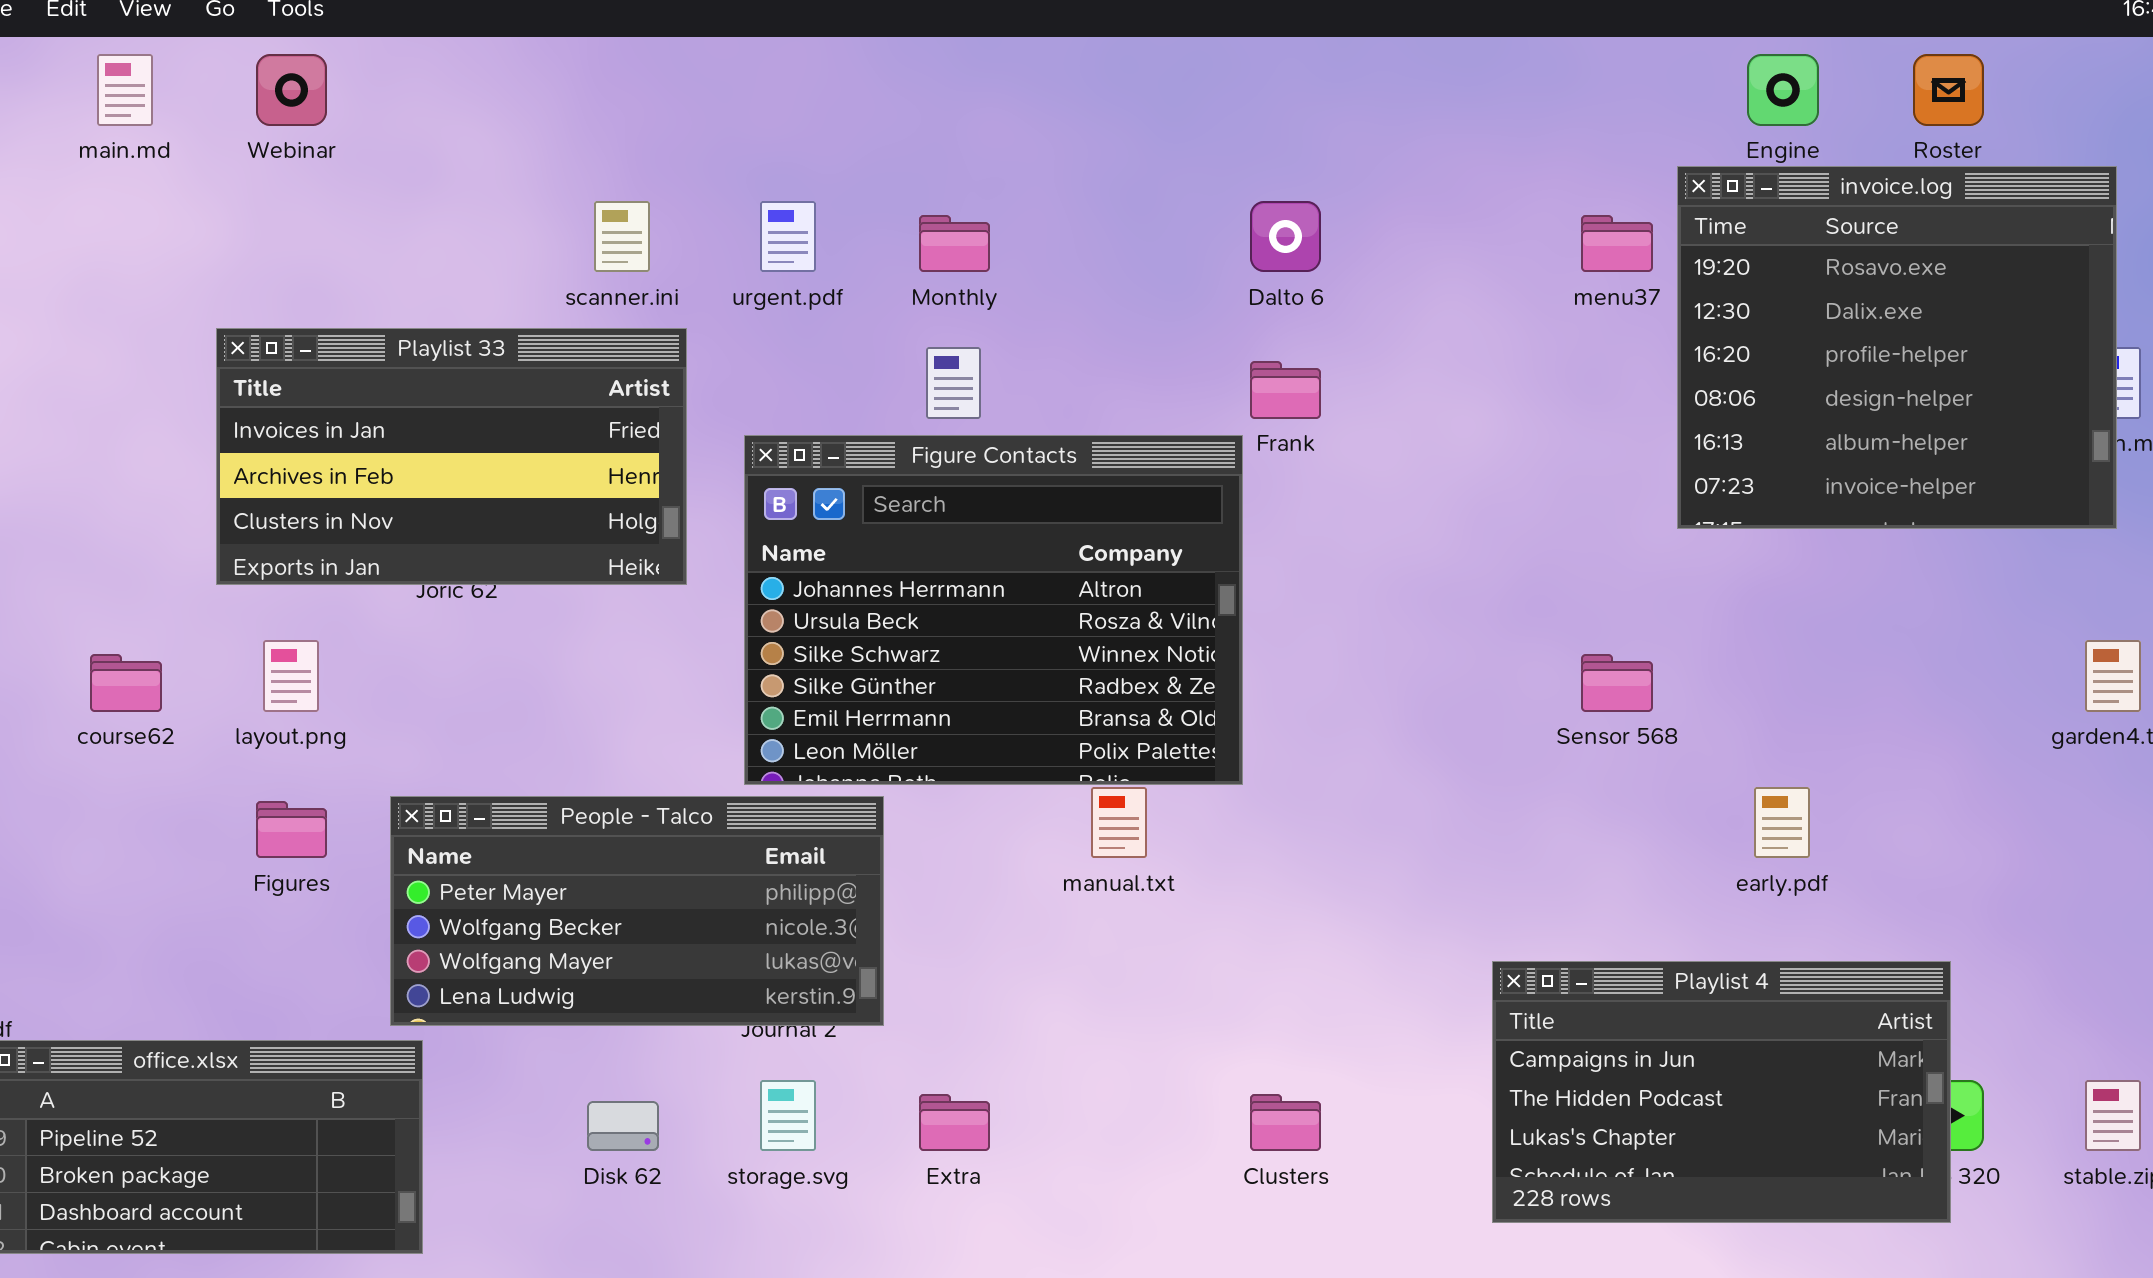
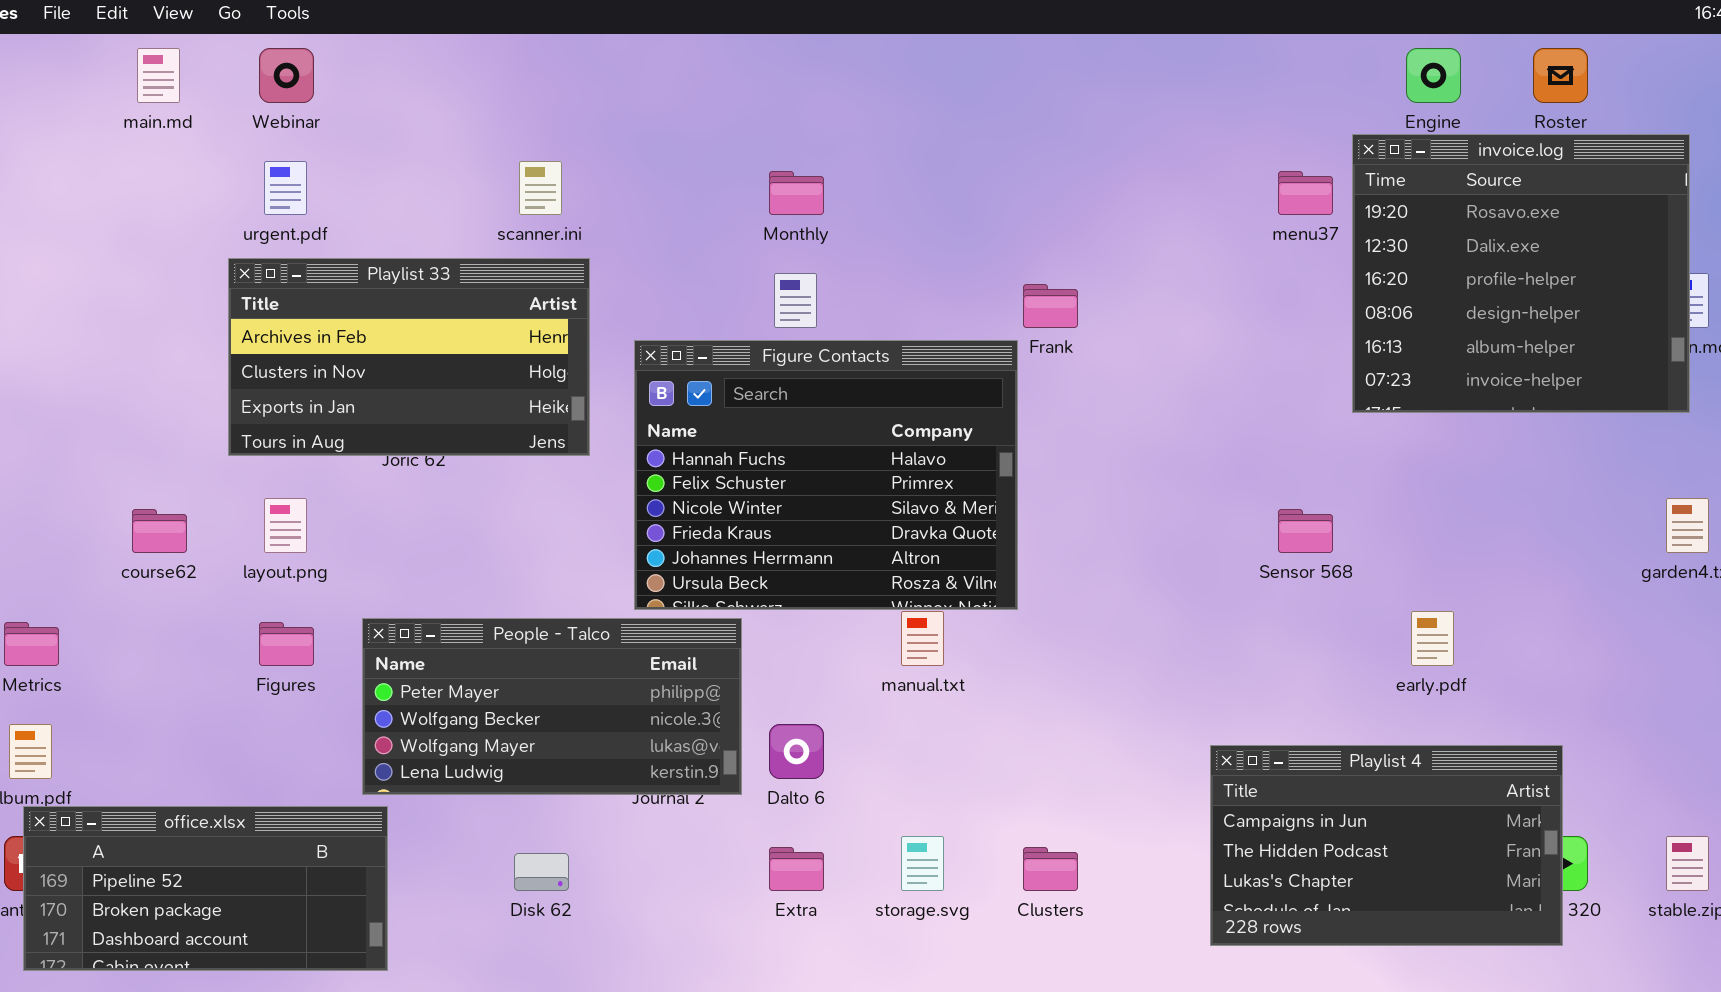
urgent.pdf: [760,201,816,272] -> [264,161,307,215], moved
Dalto 6: [1250,201,1321,272] -> [769,724,824,779], moved
Playlist 33: [216,328,687,585] -> [228,258,590,456], scrolled down 1 row
Figure Contacts: [744,435,1243,785] -> [634,340,1018,610], scrolled up 4 rows
storage.svg: [760,1080,816,1151] -> [901,836,944,891], moved

